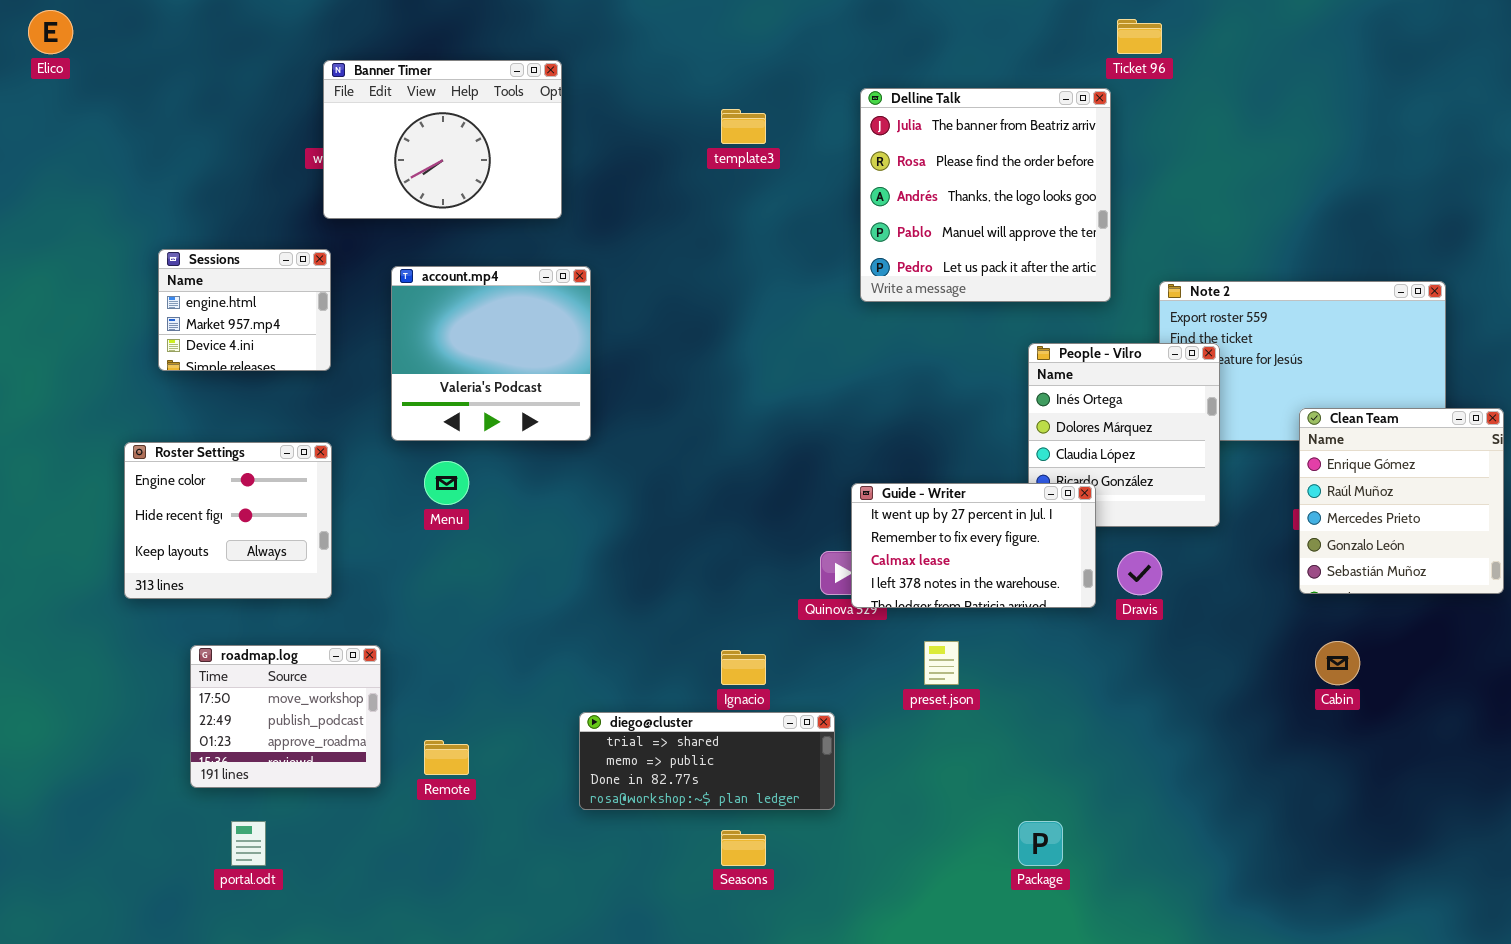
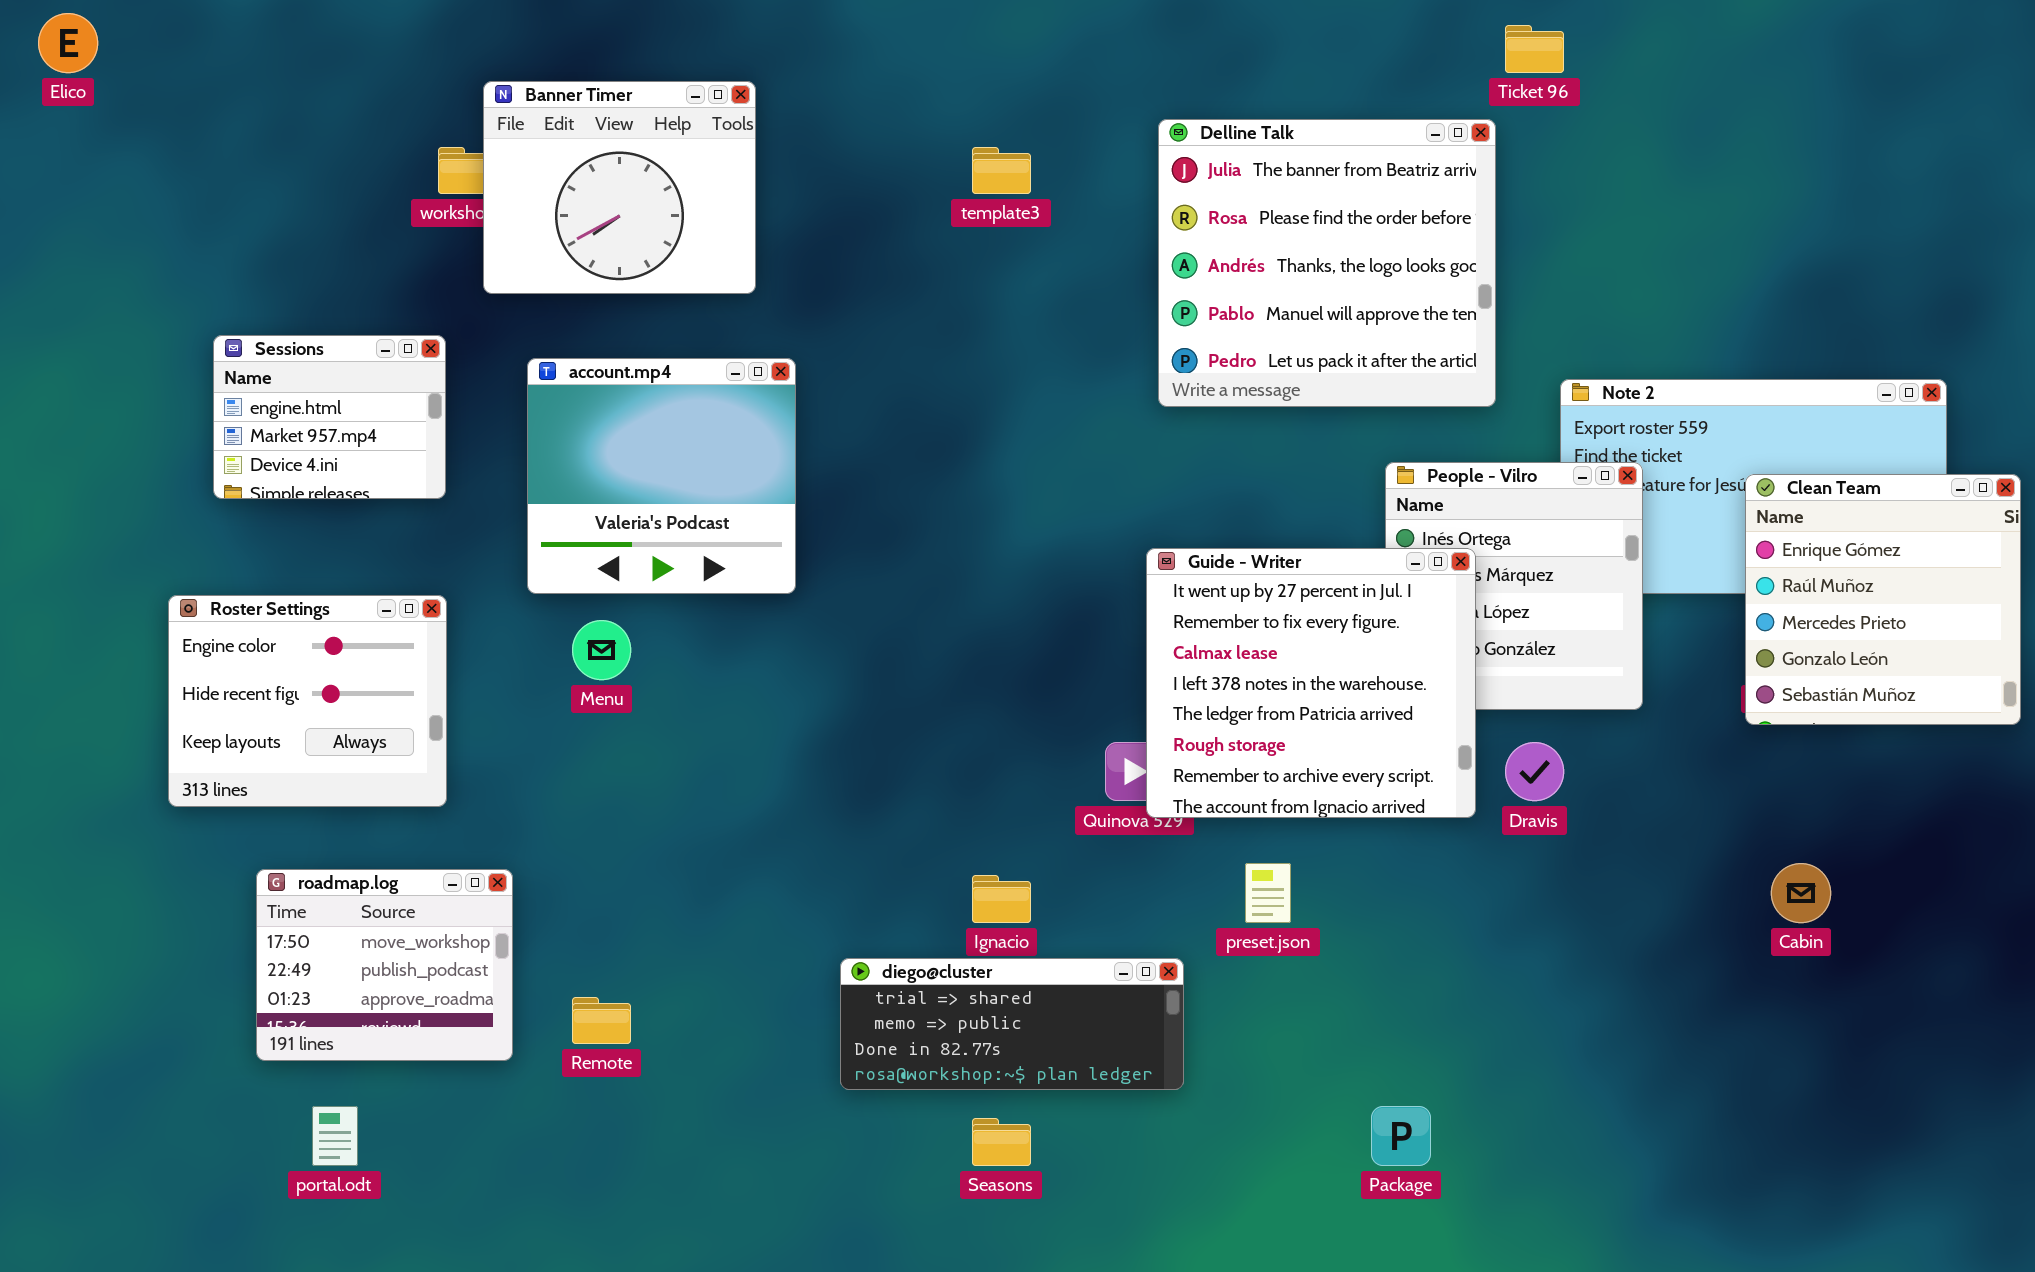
Banner Timer: [323,60,562,219] -> [483,81,756,294], resized
Clean Team: [1299,408,1504,594] -> [1745,474,2021,725], moved
Guide - Writer: [851,483,1096,608] -> [1146,548,1476,818], resized
diego@cluster: [579,712,835,810] -> [840,958,1184,1090], moved

